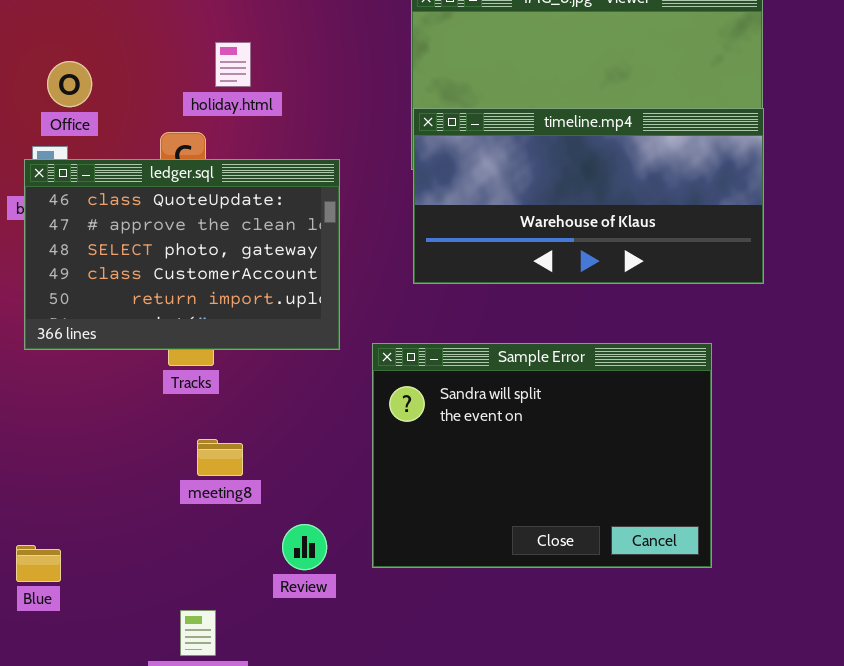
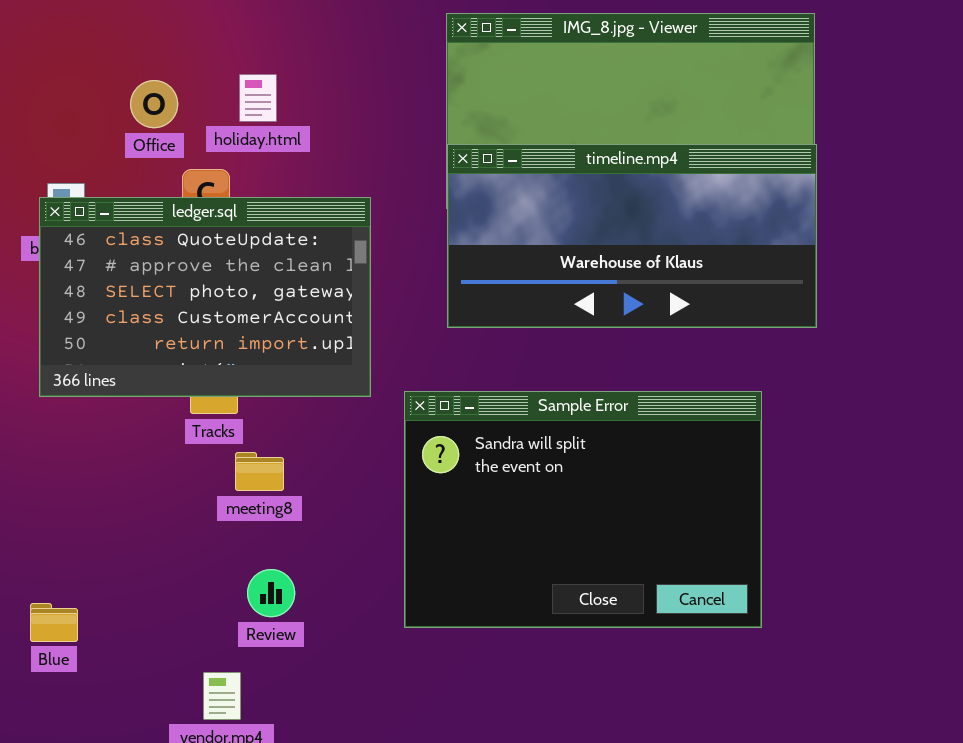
Office: [47,61,92,107] -> [130,80,178,128], moved
meeting8: [197,439,243,476] -> [235,452,284,491], moved
Review: [282,524,327,570] -> [247,569,295,617], moved

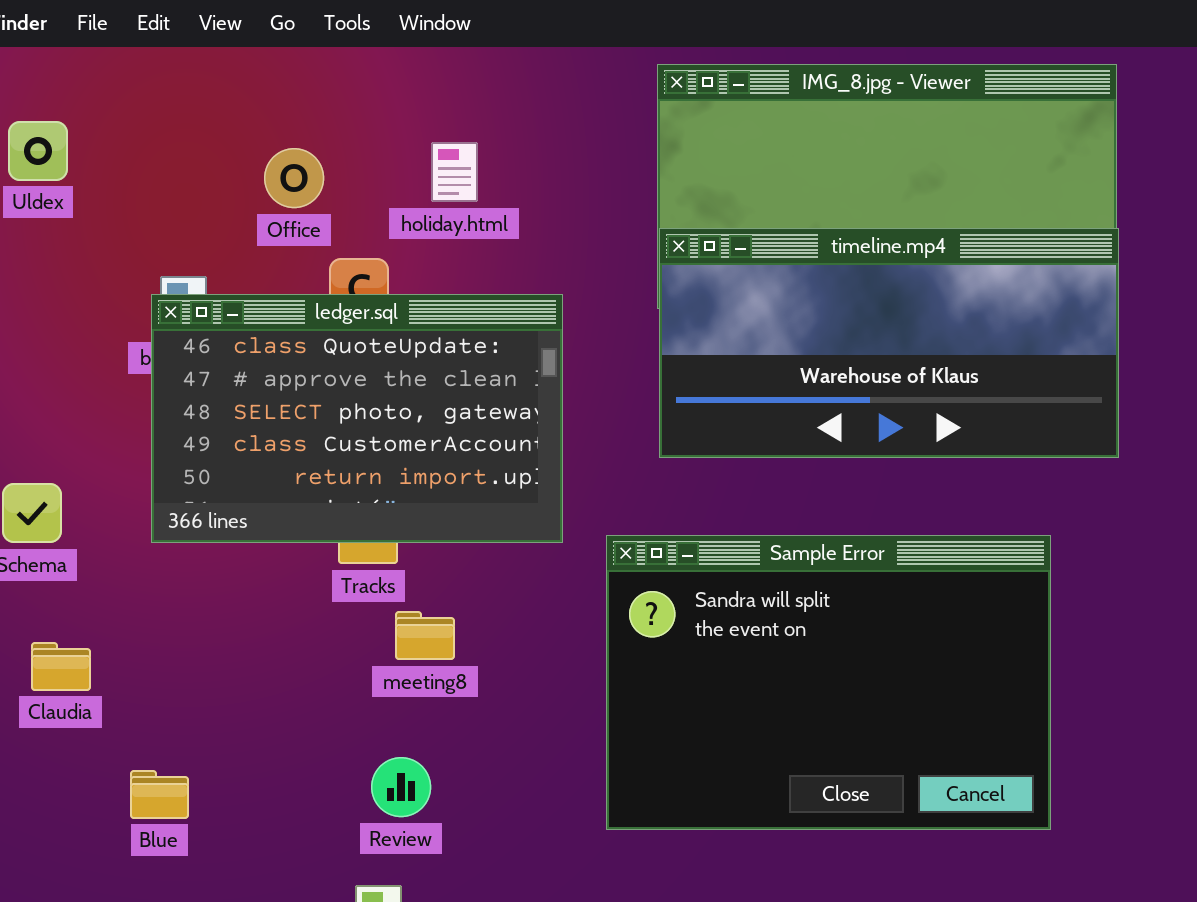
holiday.html: [239,74,277,122] -> [431,142,478,202], moved
Review: [247,569,295,617] -> [371,757,431,817], moved
Blue: [30,603,78,642] -> [130,770,189,819], moved

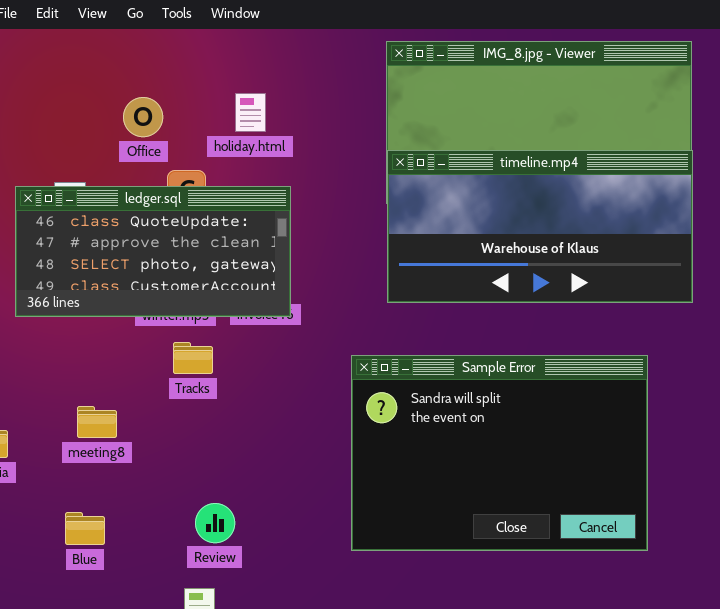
ledger.sql: [151,294,563,543] -> [15,186,291,317], moved, resized
meeting8: [395,611,455,660] -> [77,406,117,438], moved
Blue: [130,770,189,819] -> [65,512,105,545], moved

